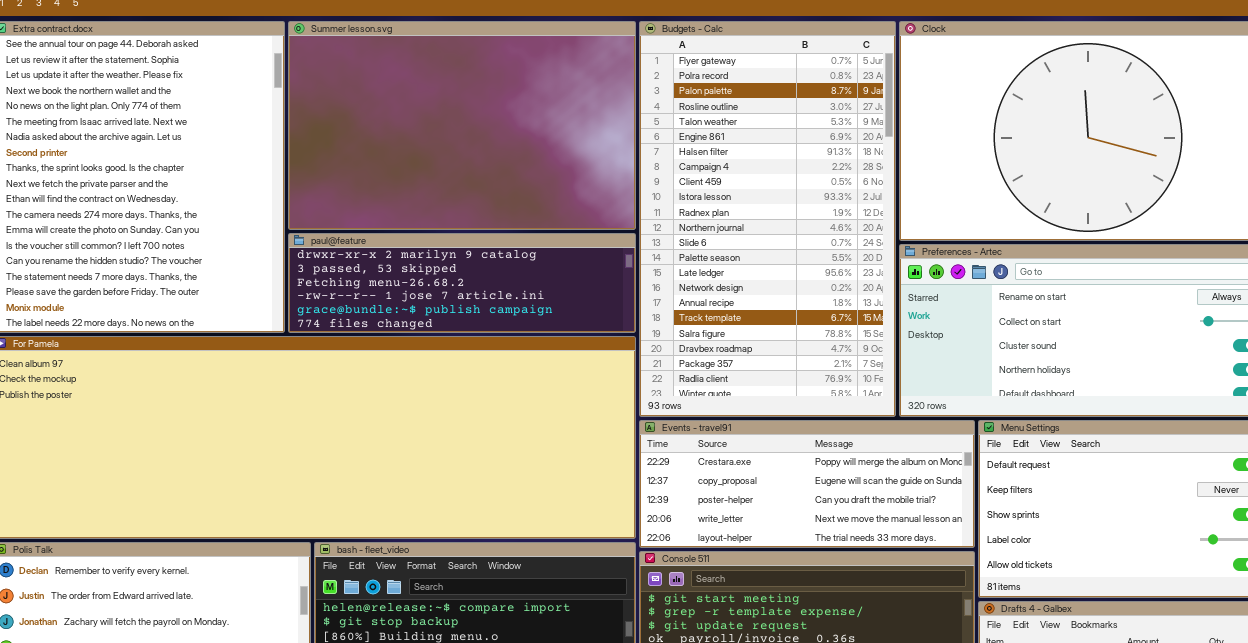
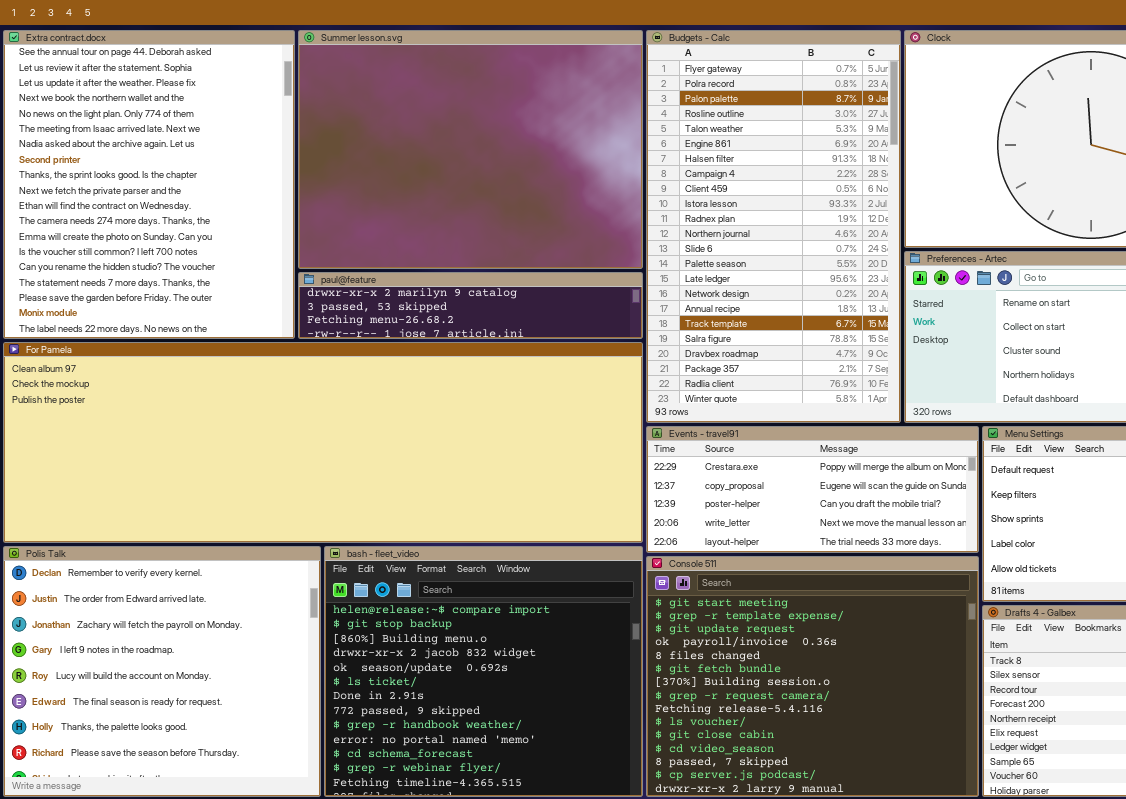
Summer lesson.svg: [288,21,636,230] -> [298,30,643,269], resized
paul@feature: [288,233,636,333] -> [298,272,643,339], resized

